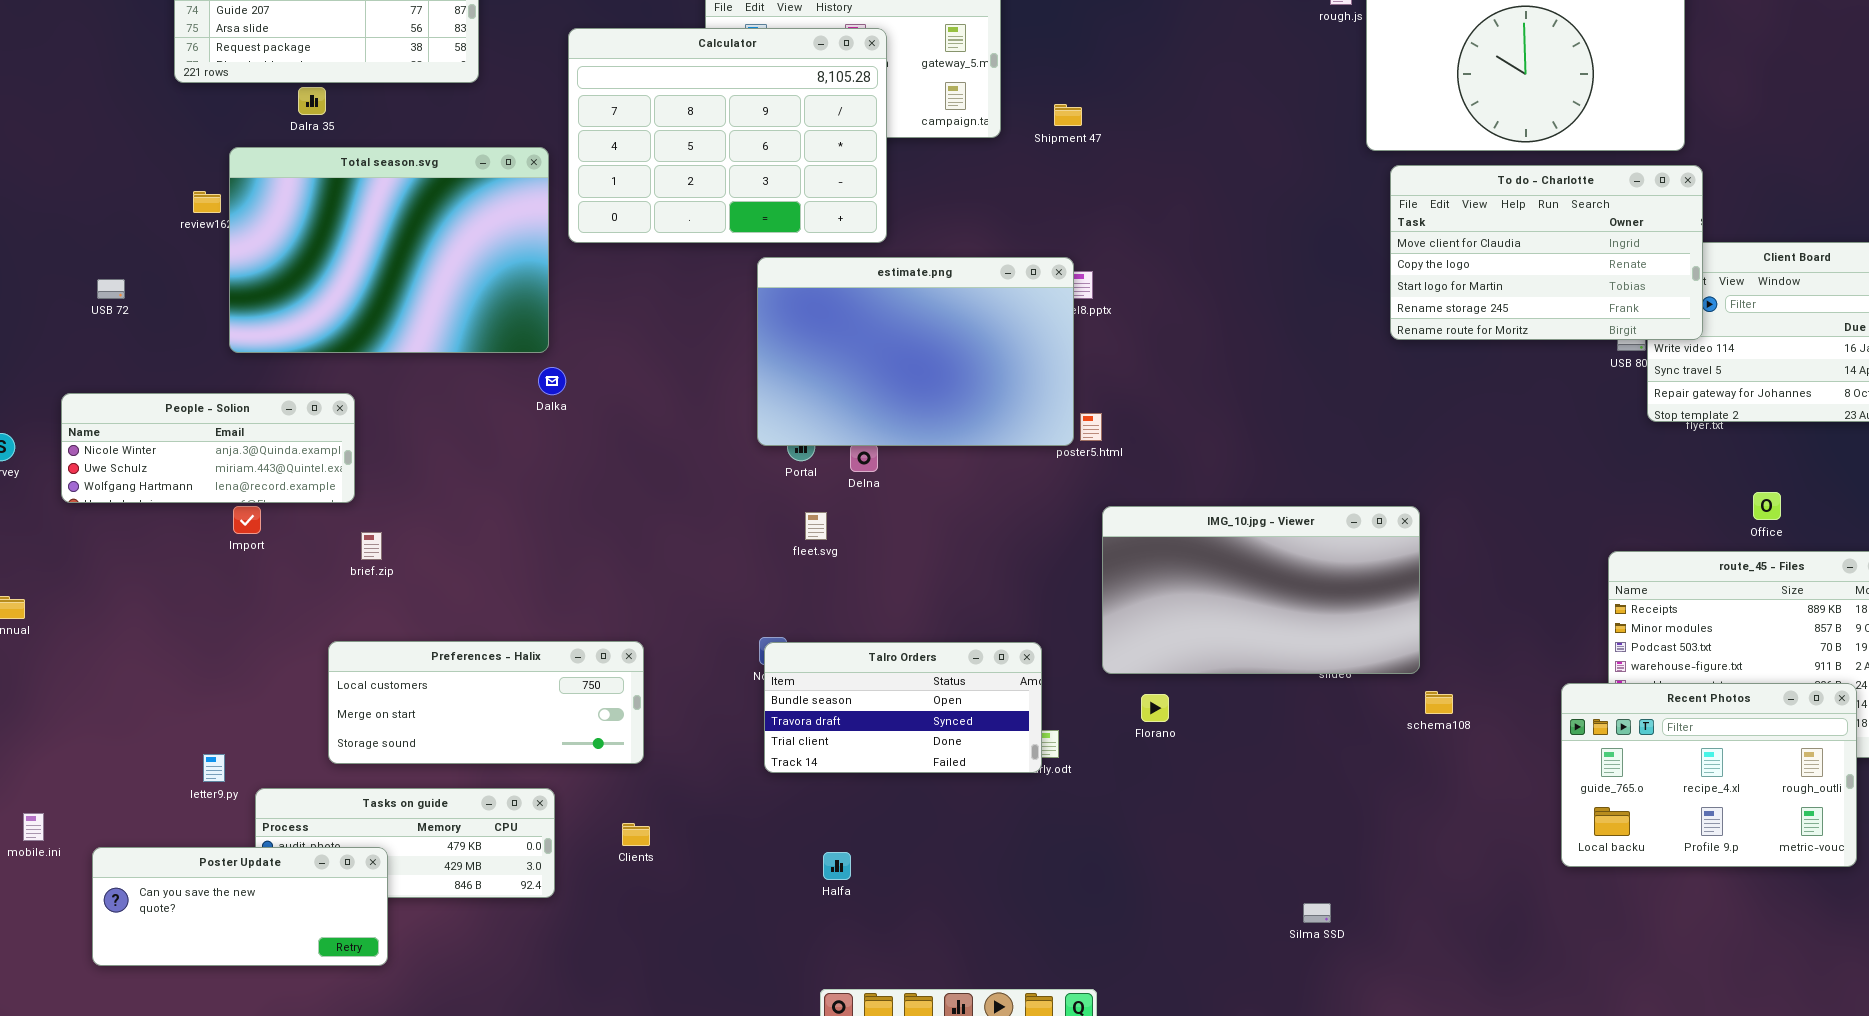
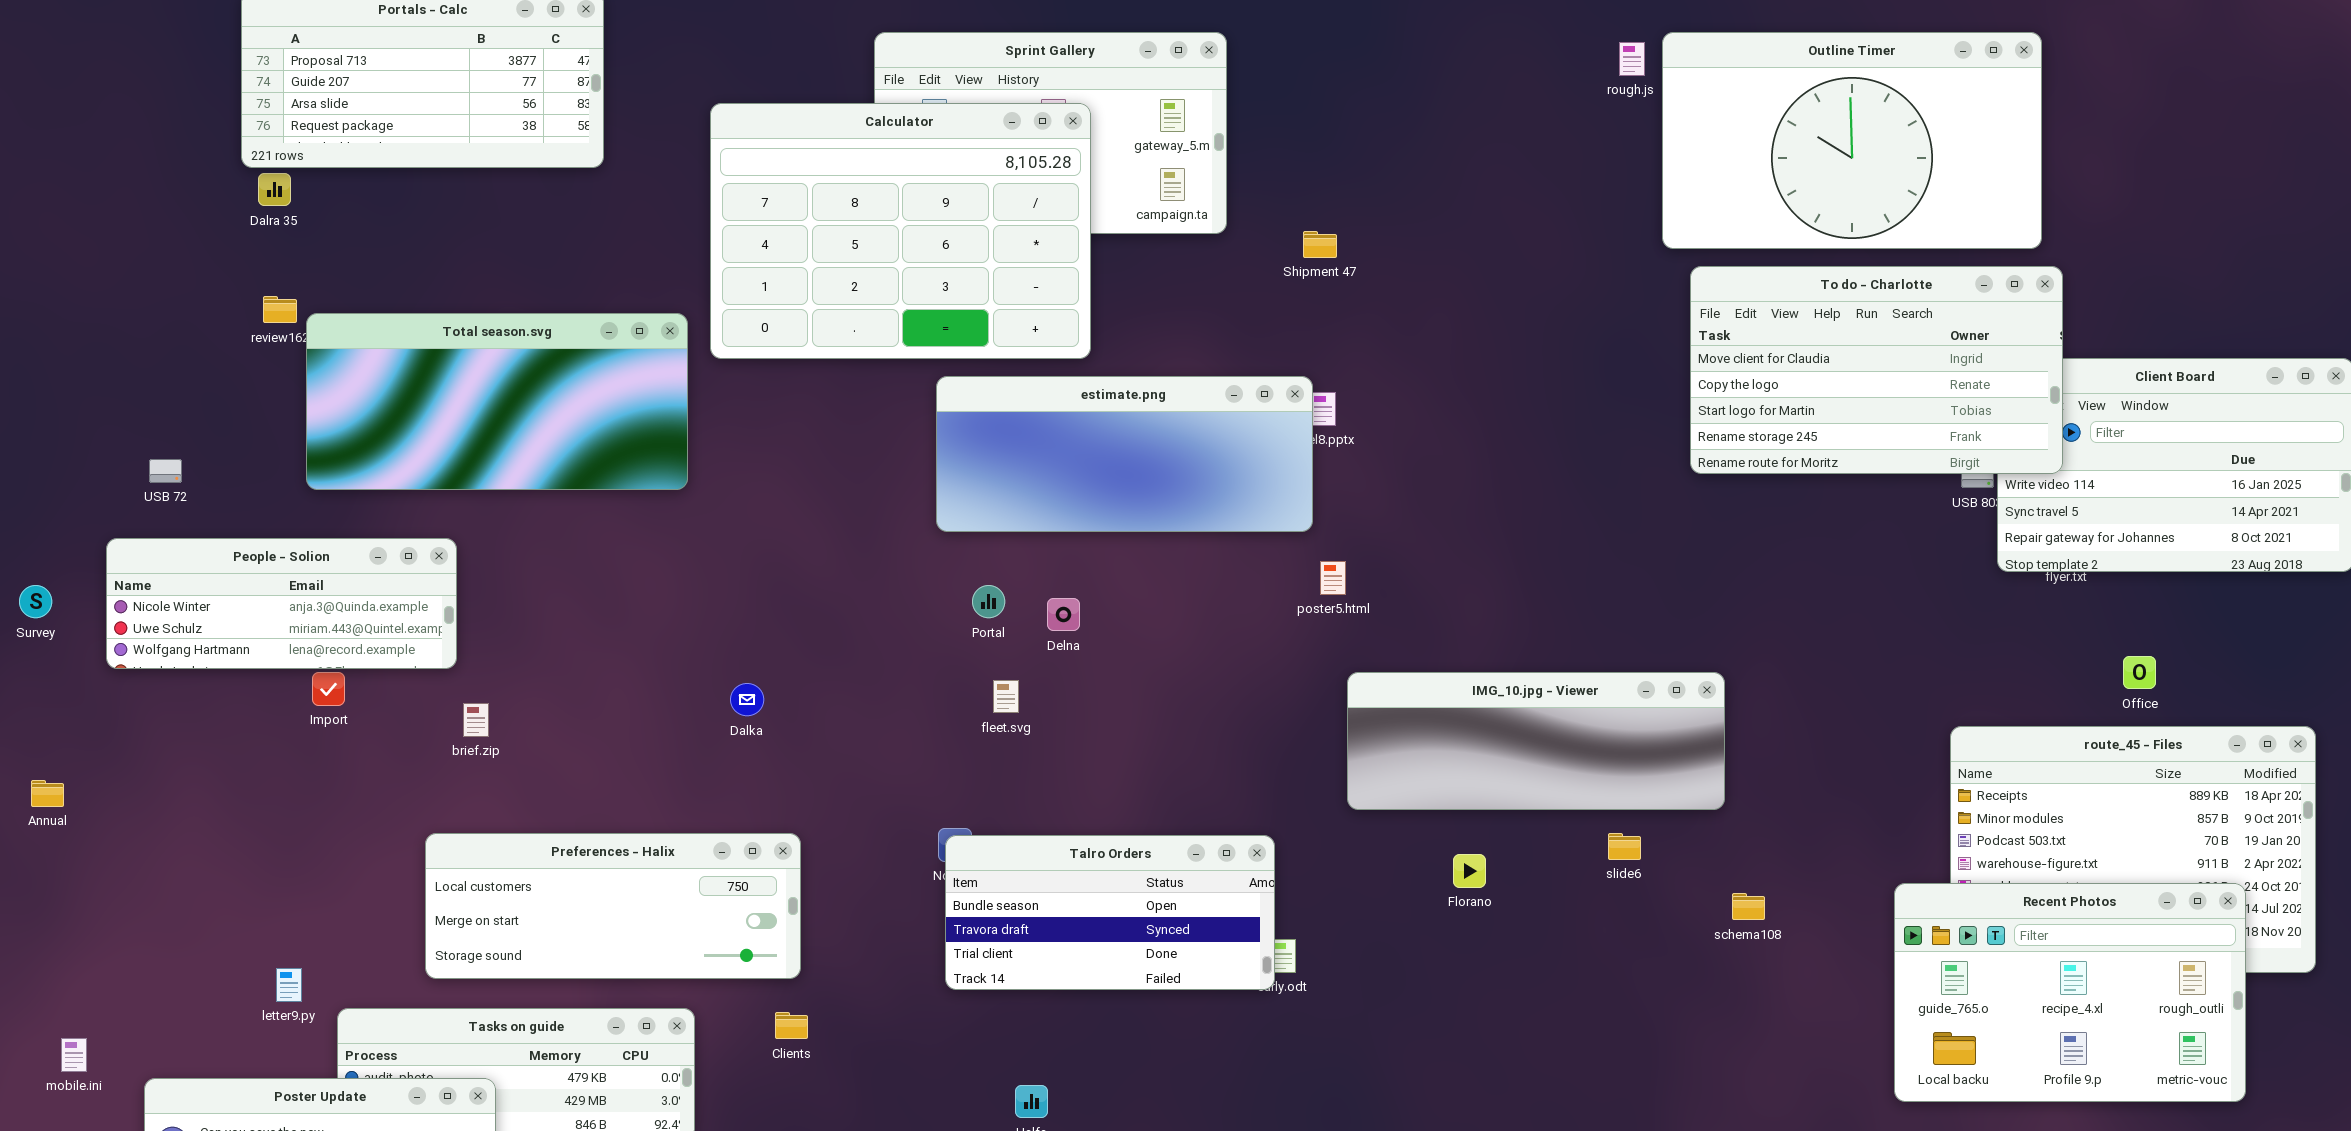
Dalra 35: [298,87,326,115] -> [258,173,291,206], moved
Shipment 47: [1054,104,1082,126] -> [1303,231,1337,258], moved
Total season.svg: [229,147,549,353] -> [306,313,688,490], resized
estimate.png: [757,257,1074,446] -> [936,376,1313,532], resized
USB 72: [97,279,125,299] -> [149,459,182,483], moved
Dalka: [538,367,566,395] -> [730,683,764,716], moved
IMG_10.jpg - Viewer: [1102,506,1420,674] -> [1347,672,1725,810], resized
Florano: [1141,694,1169,722] -> [1453,854,1486,888], moved
Clients: [622,823,650,846] -> [775,1012,808,1039], moved

